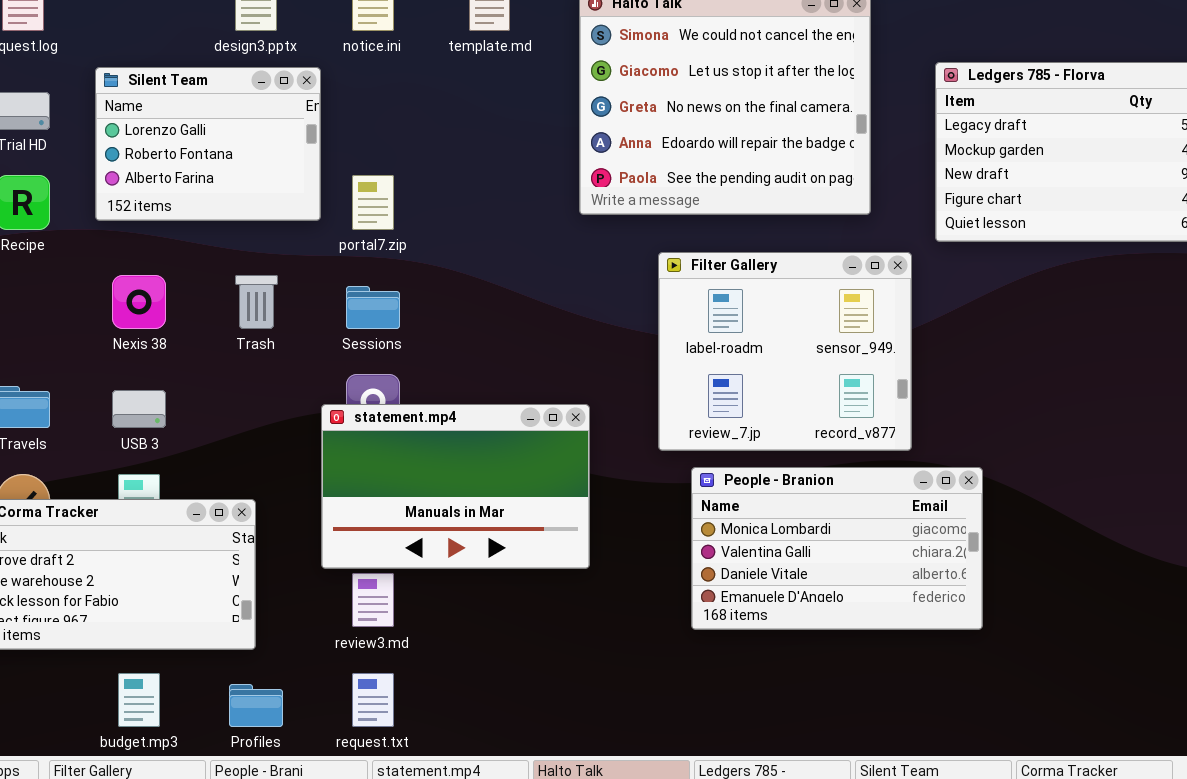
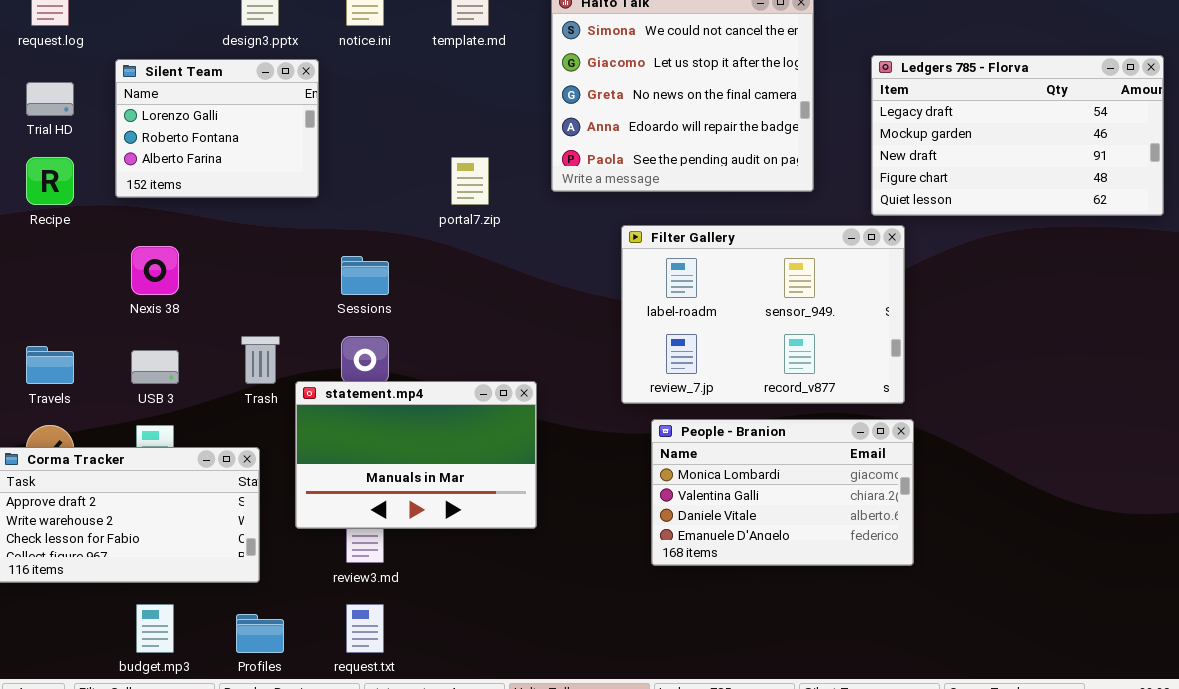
portal7.zip: [352,175,394,230] -> [451,157,489,205], moved
Filter Gallery: [658,252,912,451] -> [621,225,905,404], resized
Trash: [235,275,278,329] -> [241,336,280,384], moved
statement.mp4: [321,404,590,569] -> [295,381,537,529], moved

